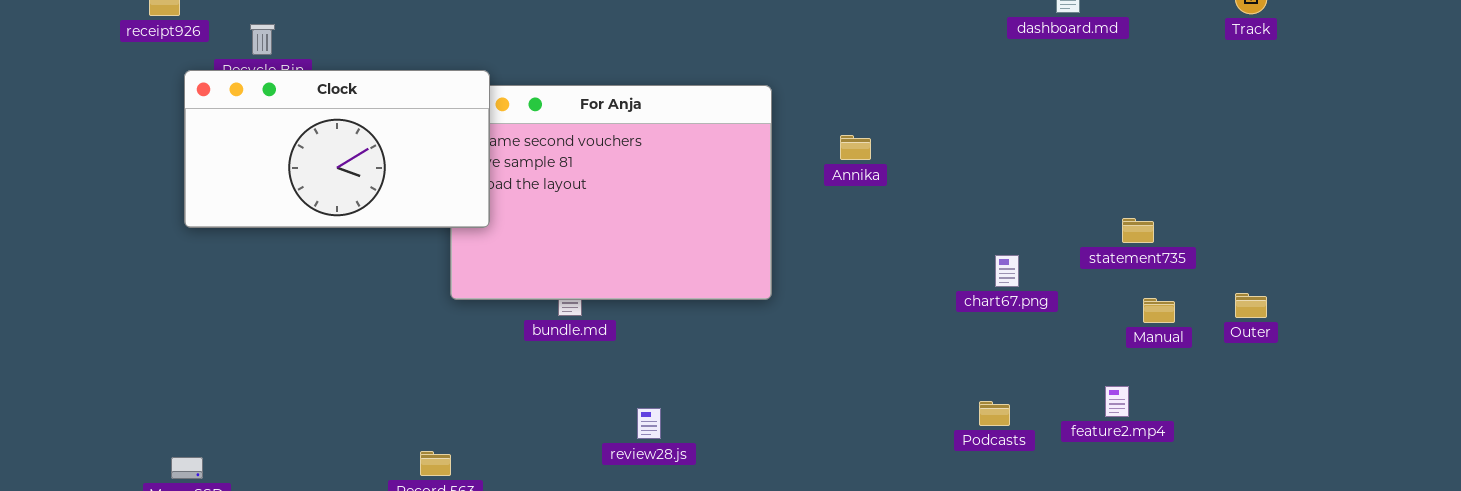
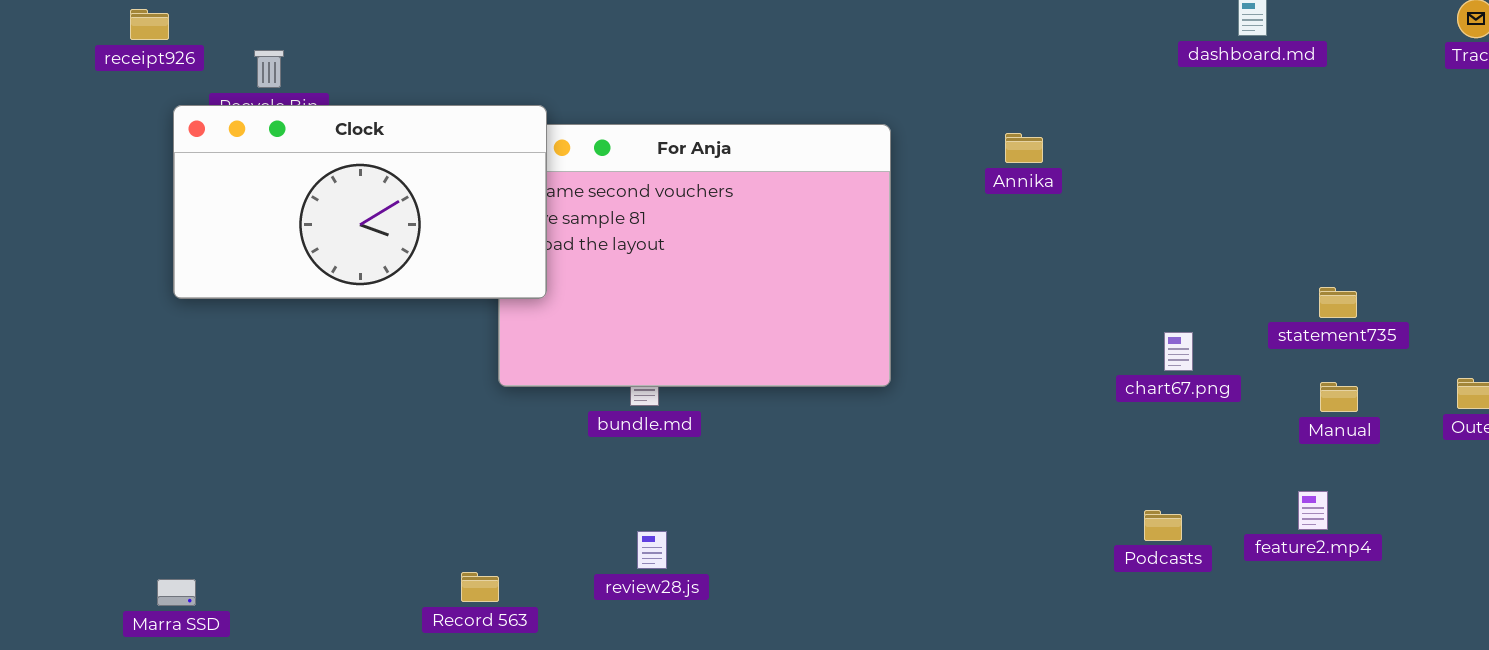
Annika: [840,135,871,160] -> [1005,133,1043,163], moved
Manual: [1143,298,1175,323] -> [1320,382,1358,412], moved
review28.js: [637,408,661,439] -> [637,531,667,569], moved

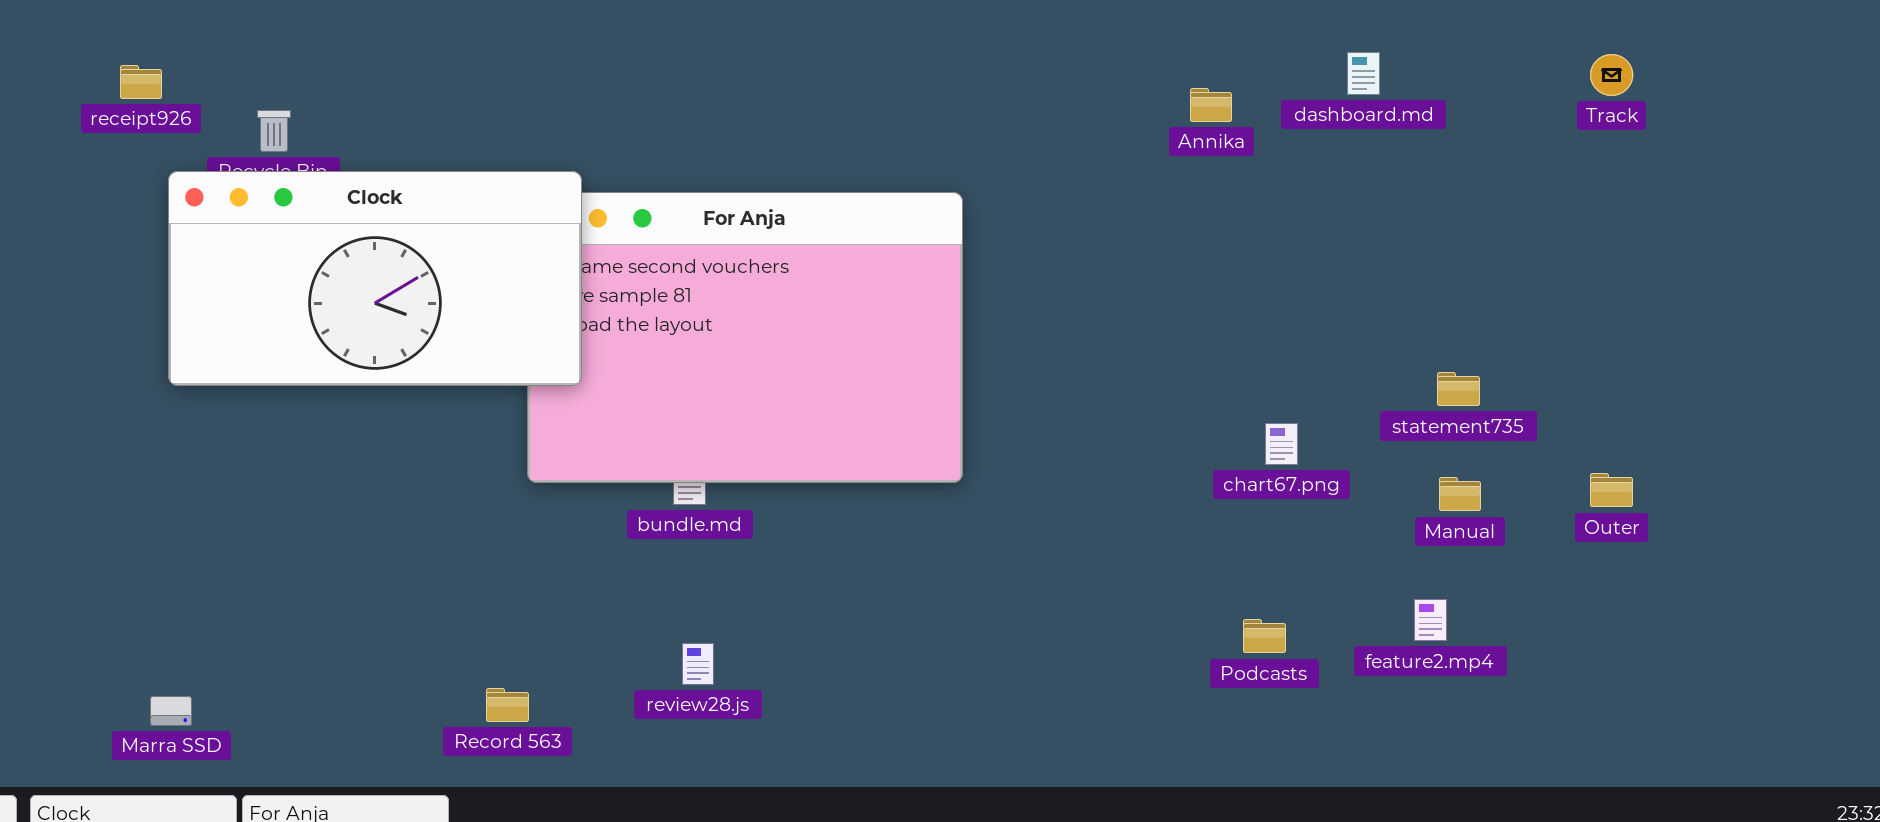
Annika: [1005,133,1043,163] -> [1190,88,1232,122], moved

